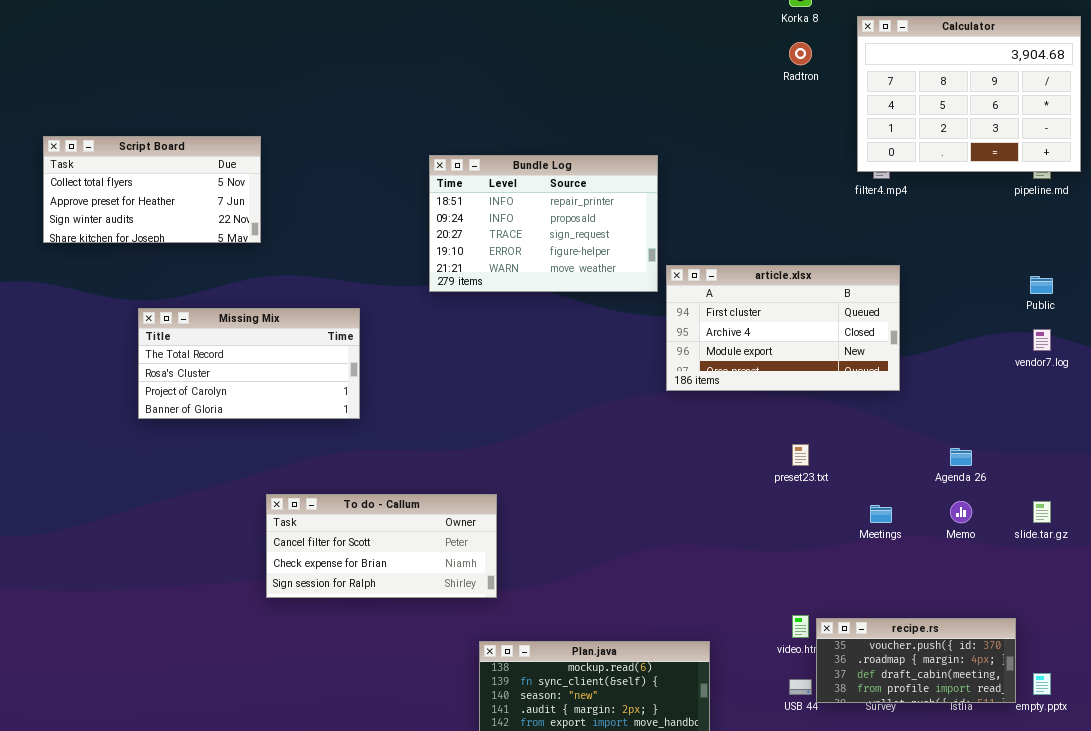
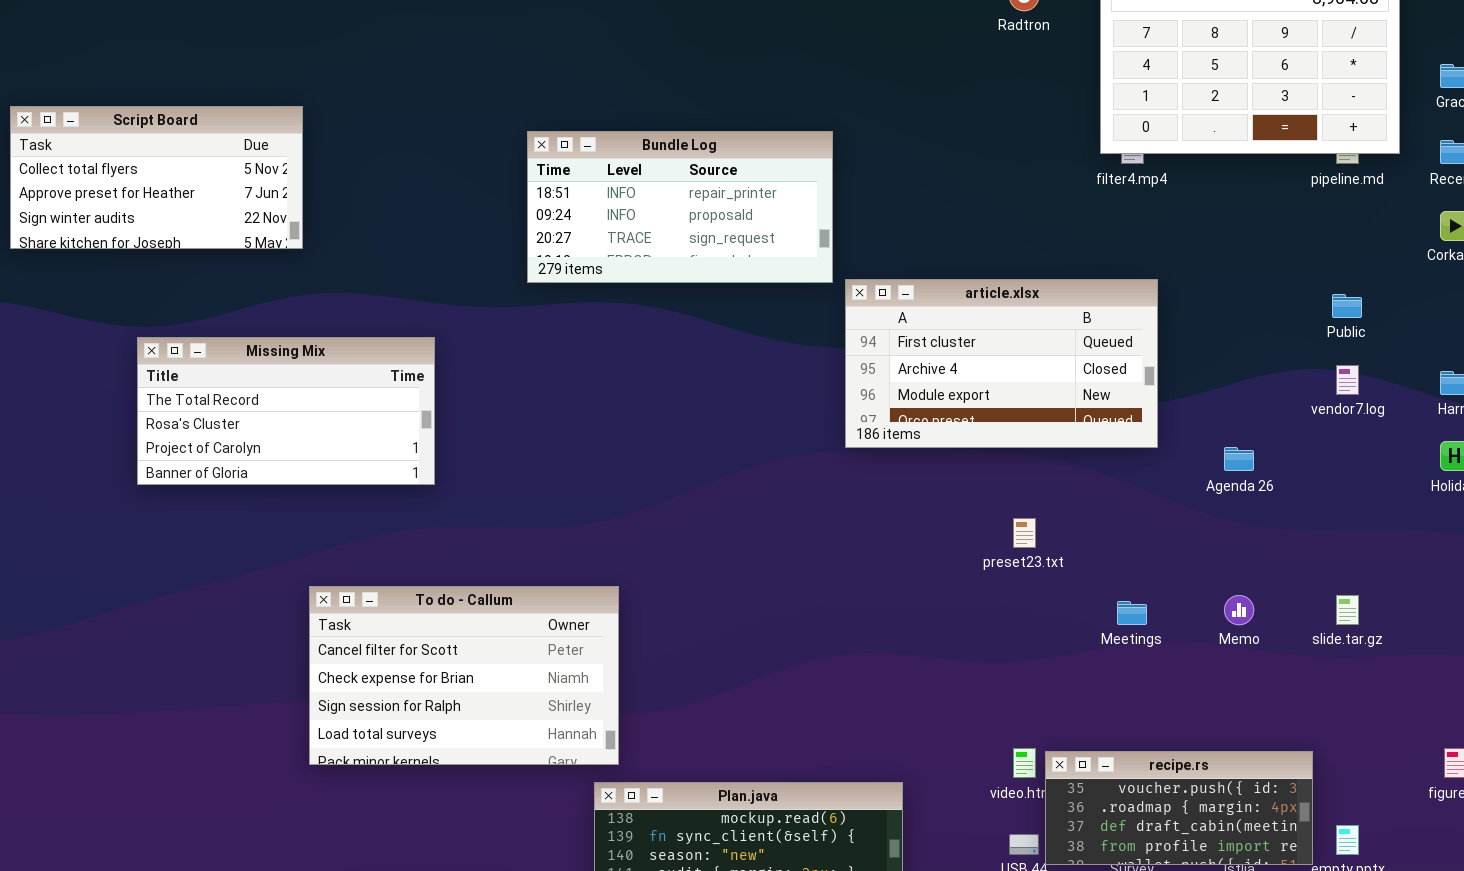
Bundle Log: [429,155,658,292] -> [527,131,833,283], resized
Agenda 26: [950,448,972,466] -> [1224,447,1254,471], moved
To do - Callum: [266,494,497,598] -> [309,586,619,765], resized

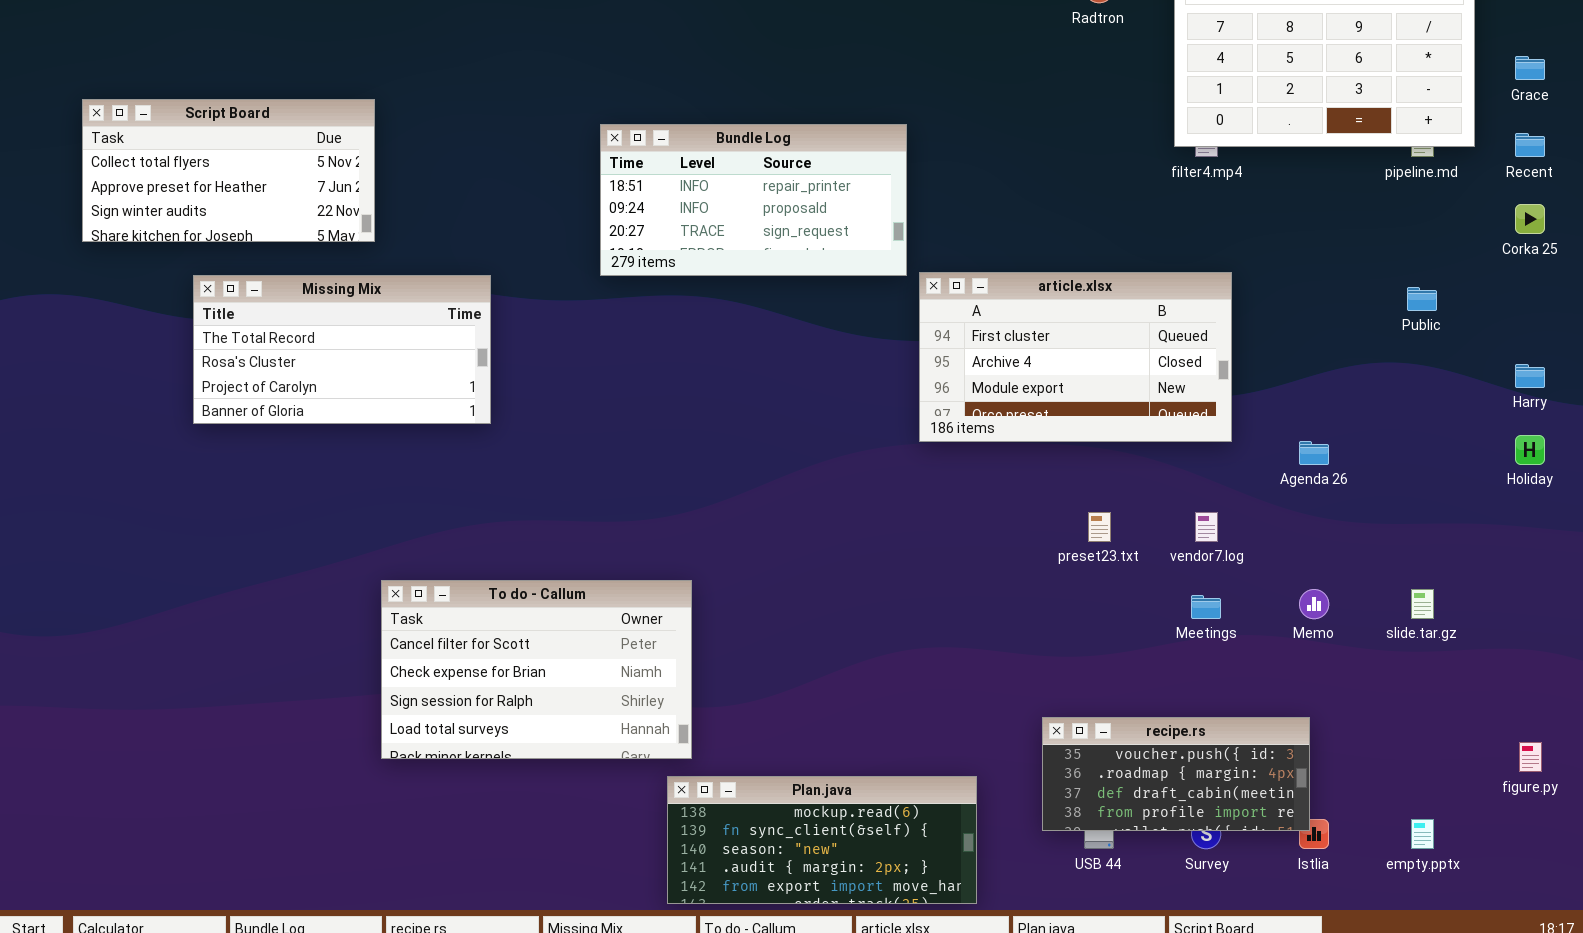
Missing Mix: [137,337,435,485] -> [193,275,491,424], moved
vendor7.log: [1336,365,1359,395] -> [1195,512,1218,542], moved
recipe.rs: [1045,751,1313,865] -> [1042,717,1310,831], moved

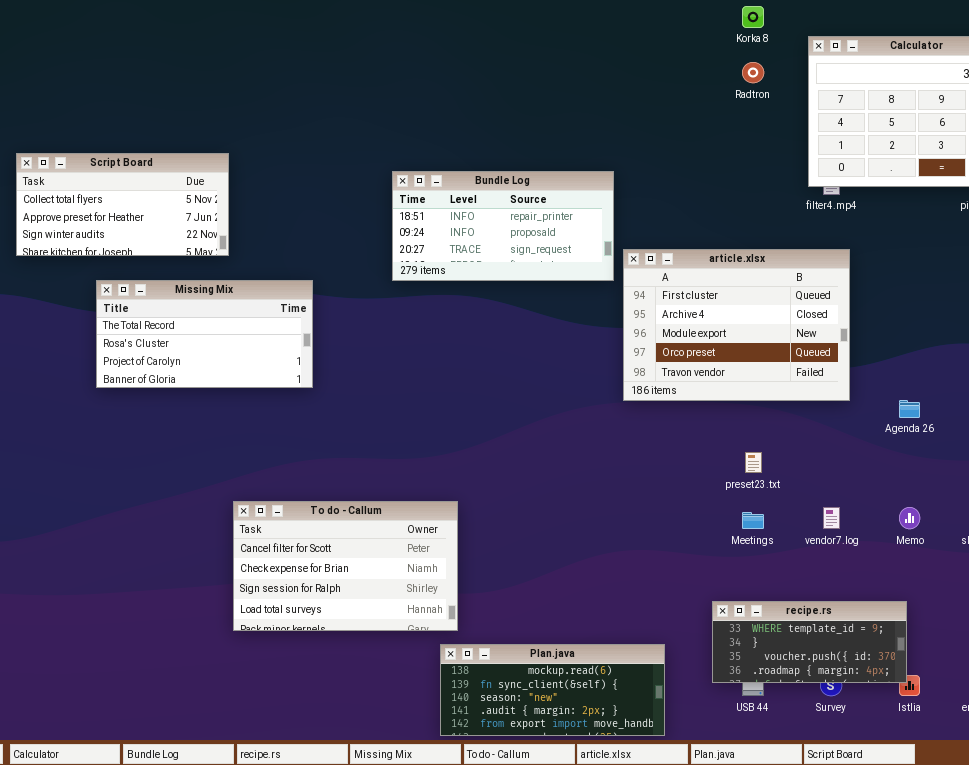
article.xlsx: [919,272,1232,442] -> [623,249,850,401], resized
vendor7.log: [1195,512,1218,542] -> [823,507,840,529], moved
Meetings: [1191,595,1221,619] -> [742,512,764,529], moved
recipe.rs: [1042,717,1310,831] -> [712,601,907,683], scrolled up 2 rows

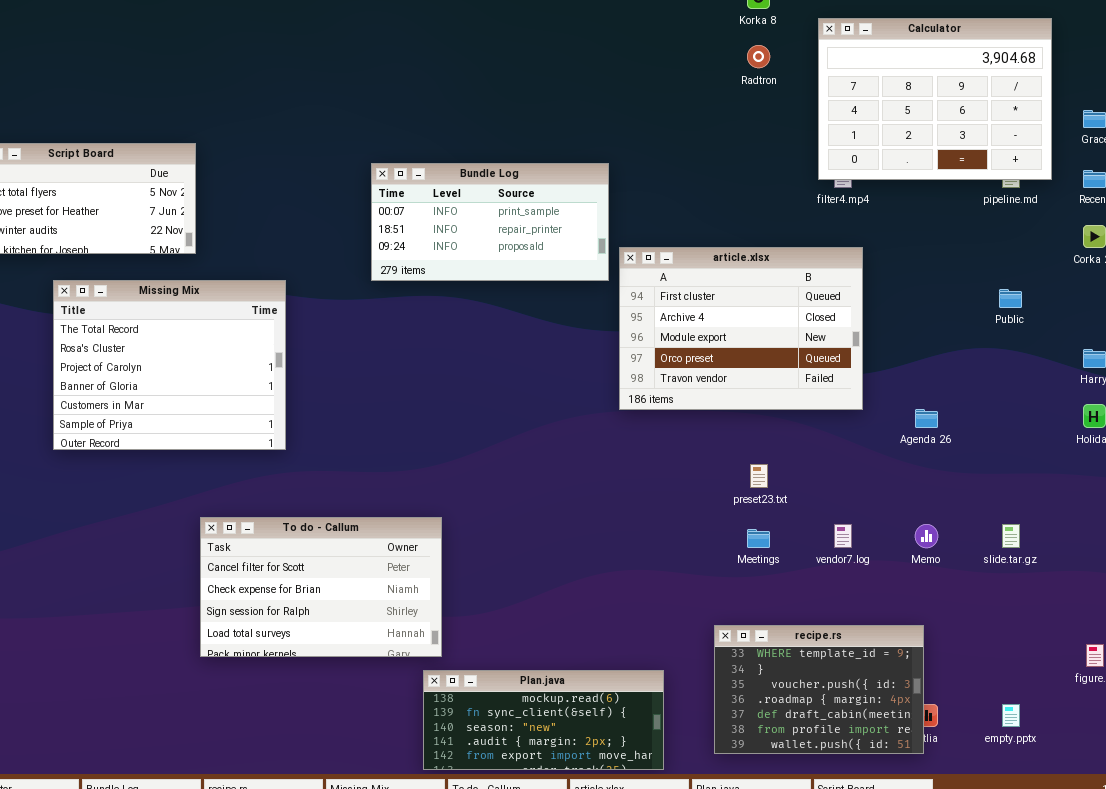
Bundle Log: [392,171,614,281] -> [371,163,609,281], scrolled up 1 row
Missing Mix: [96,280,313,388] -> [53,280,286,450], resized
recipe.rs: [712,601,907,683] -> [714,625,924,754], resized

